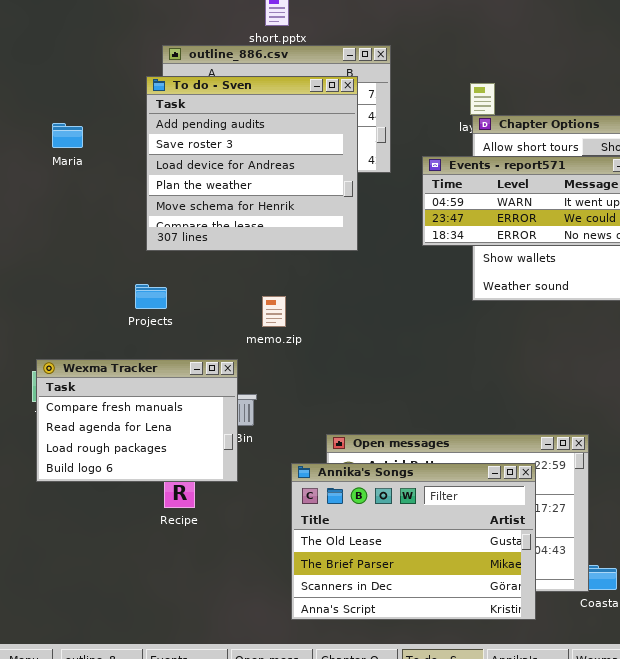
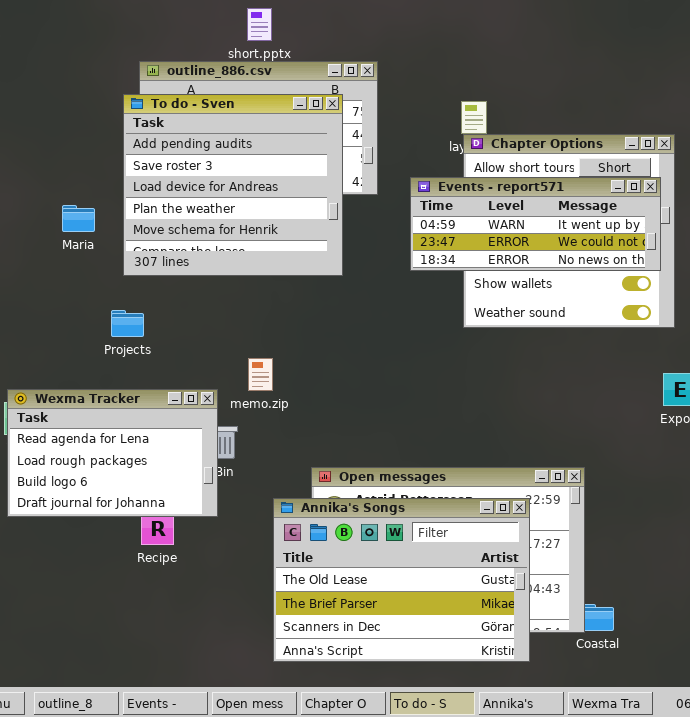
Maria: [52,123,83,148] -> [62,205,95,232], moved
memo.zip: [262,296,286,327] -> [248,358,273,391], moved
Wexma Tracker: [36,359,238,482] -> [7,389,218,517], scrolled down 1 row

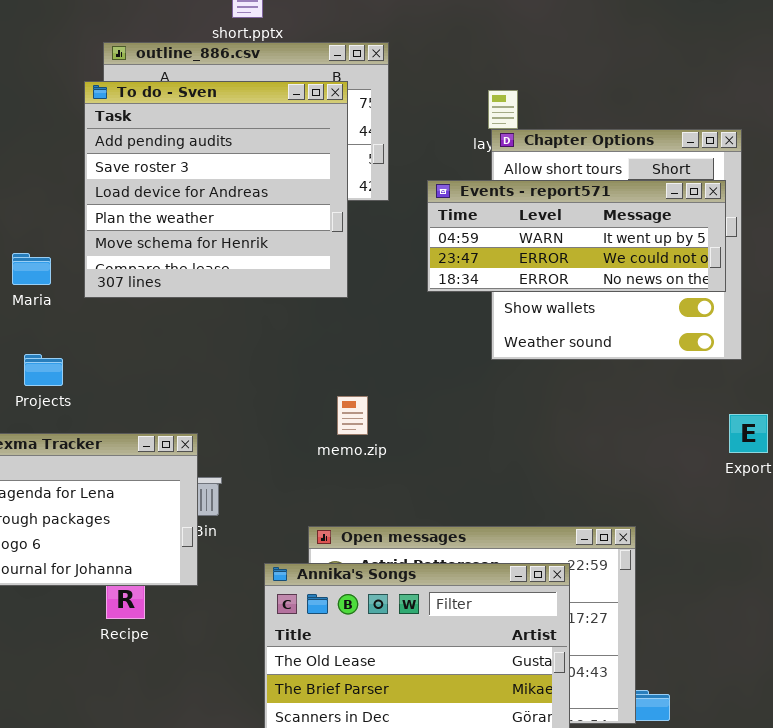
Maria: [62,205,95,232] -> [12,253,51,285], moved
Projects: [111,310,144,337] -> [24,354,63,386], moved
memo.zip: [248,358,273,391] -> [337,396,368,435], moved

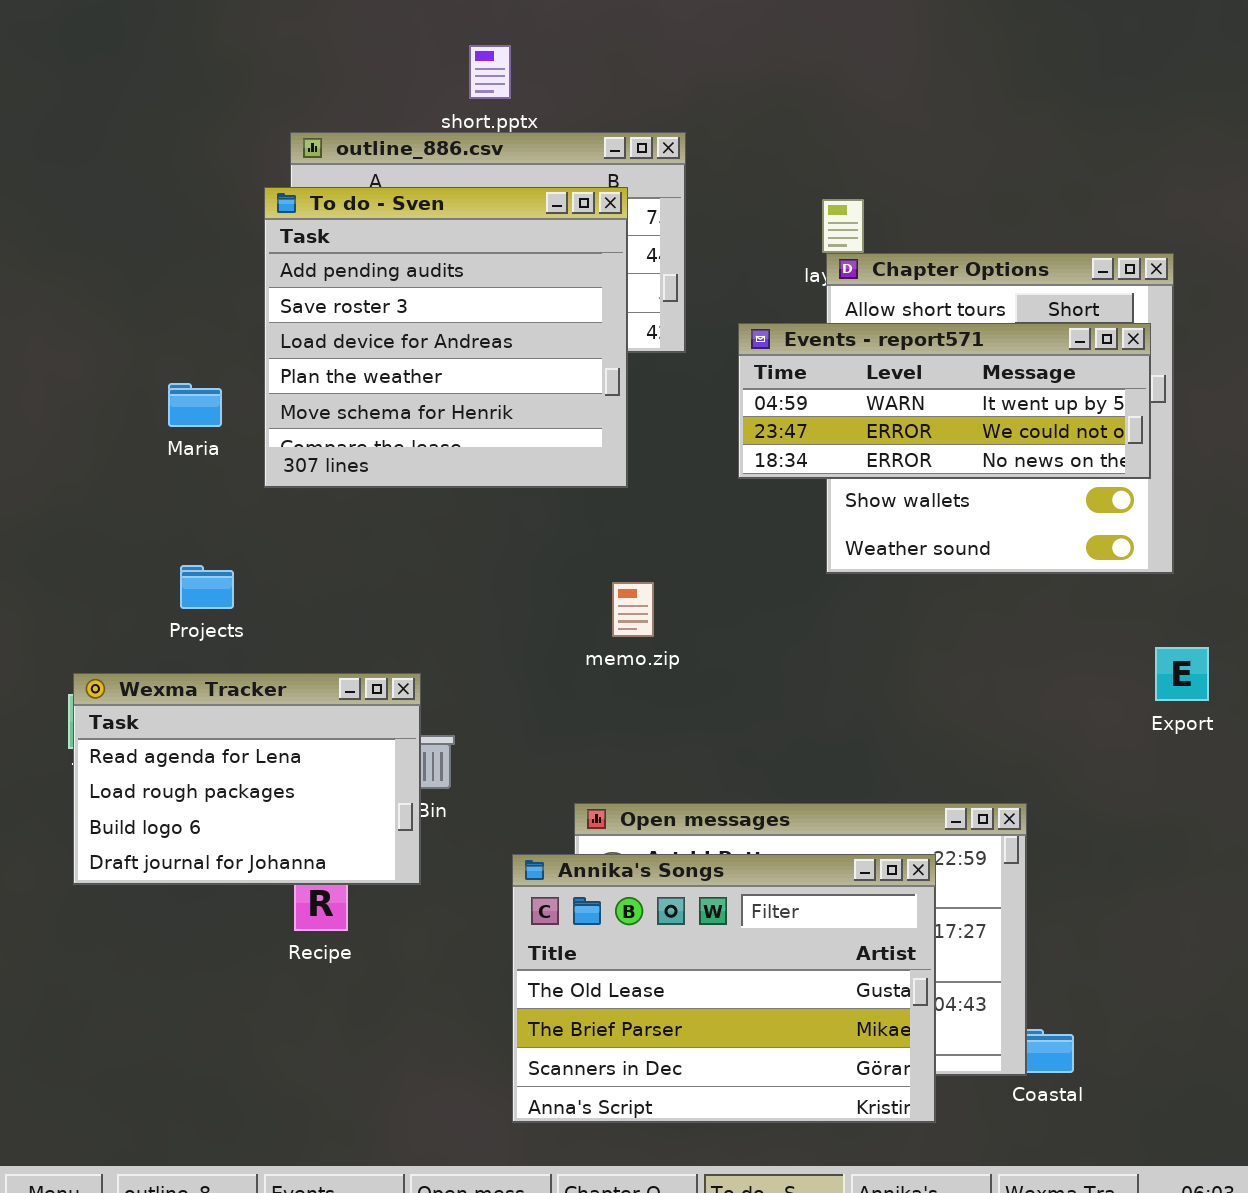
Maria: [12,253,51,285] -> [168,383,222,427], moved
memo.zip: [337,396,368,435] -> [612,582,654,637], moved

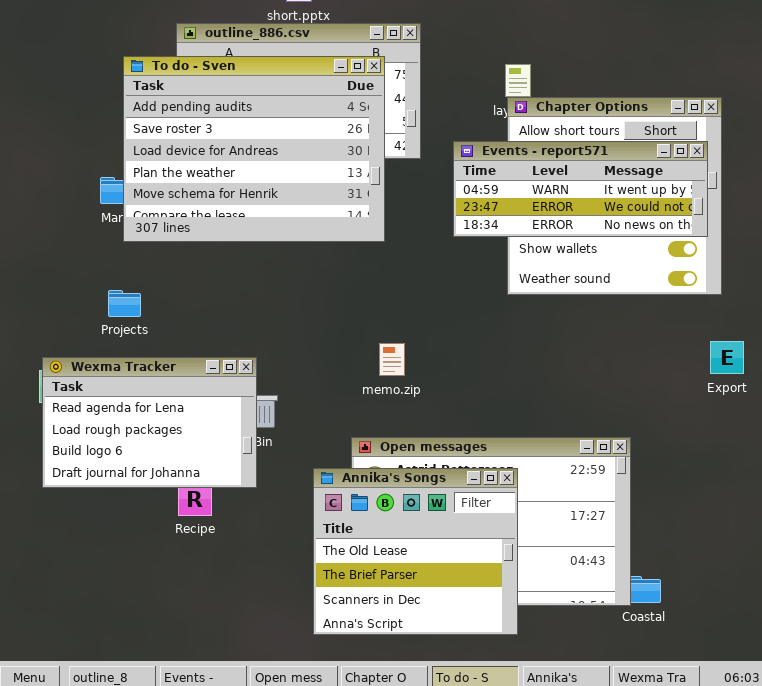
To do - Sven: [264,187,628,488] -> [123,56,385,242], resized
memo.zip: [612,582,654,637] -> [379,343,405,376], moved
Annika's Songs: [512,854,936,1123] -> [313,468,518,635], resized

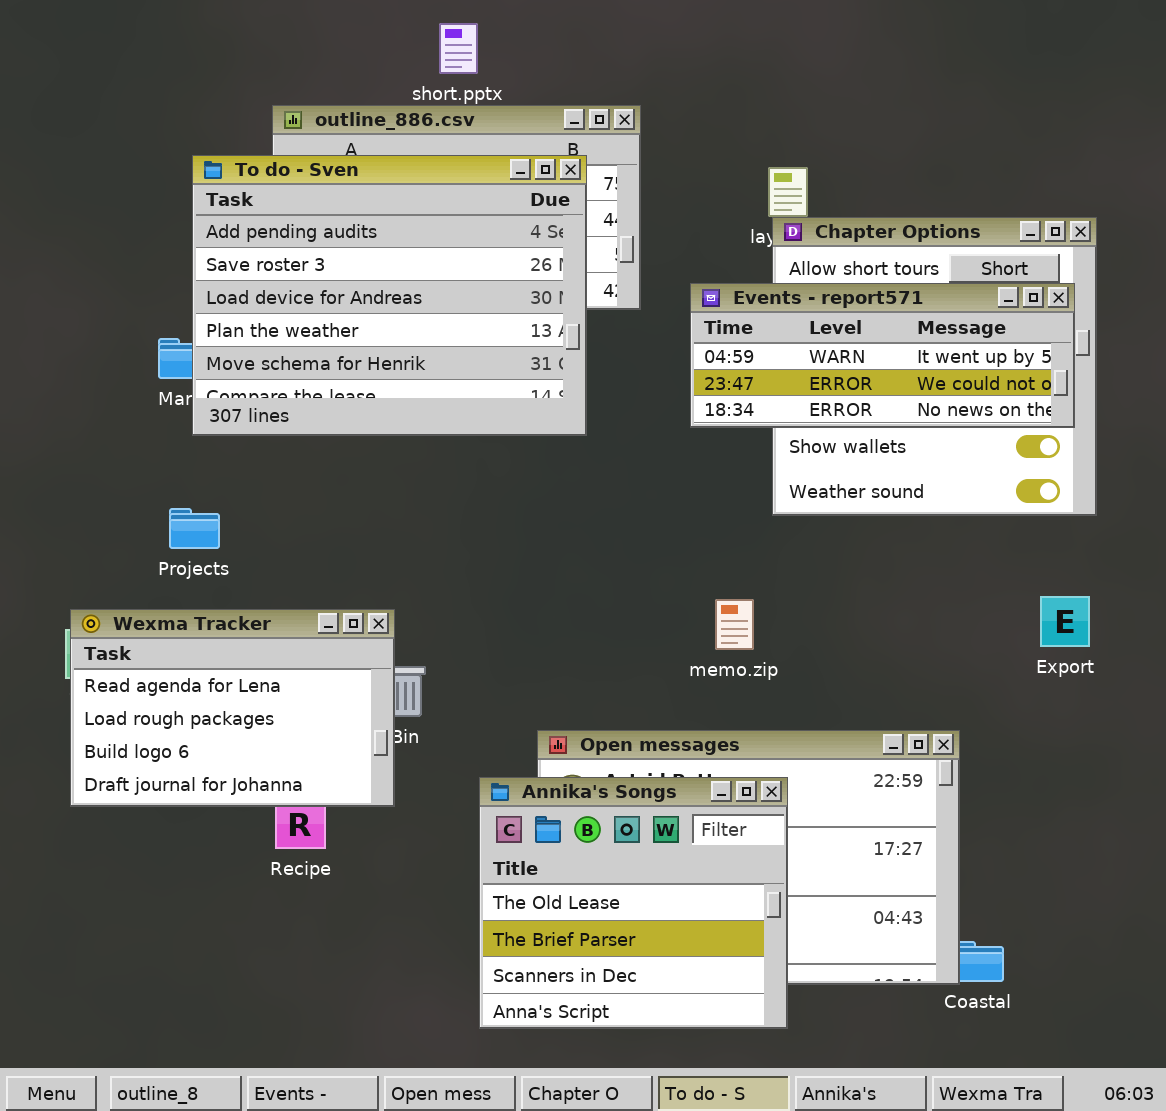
Export: [710,341,744,374] -> [1040,596,1090,647], moved
memo.zip: [379,343,405,376] -> [715,599,754,650], moved

